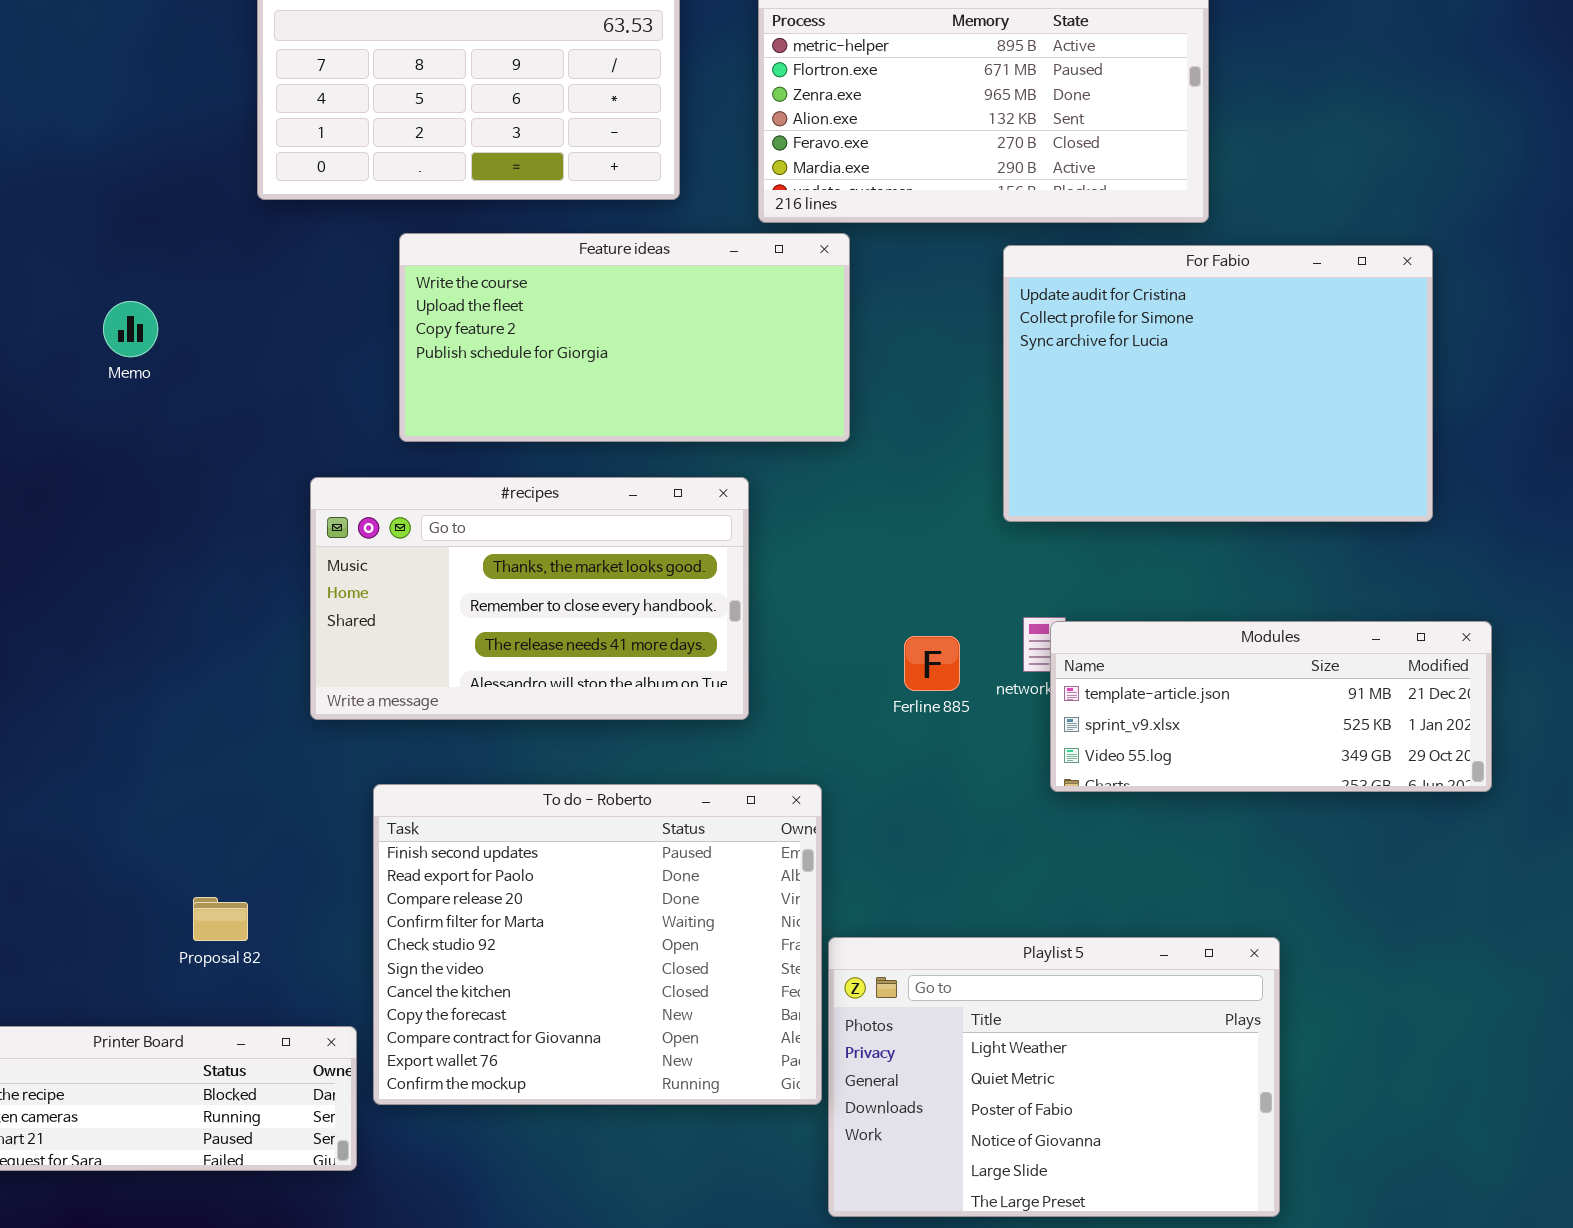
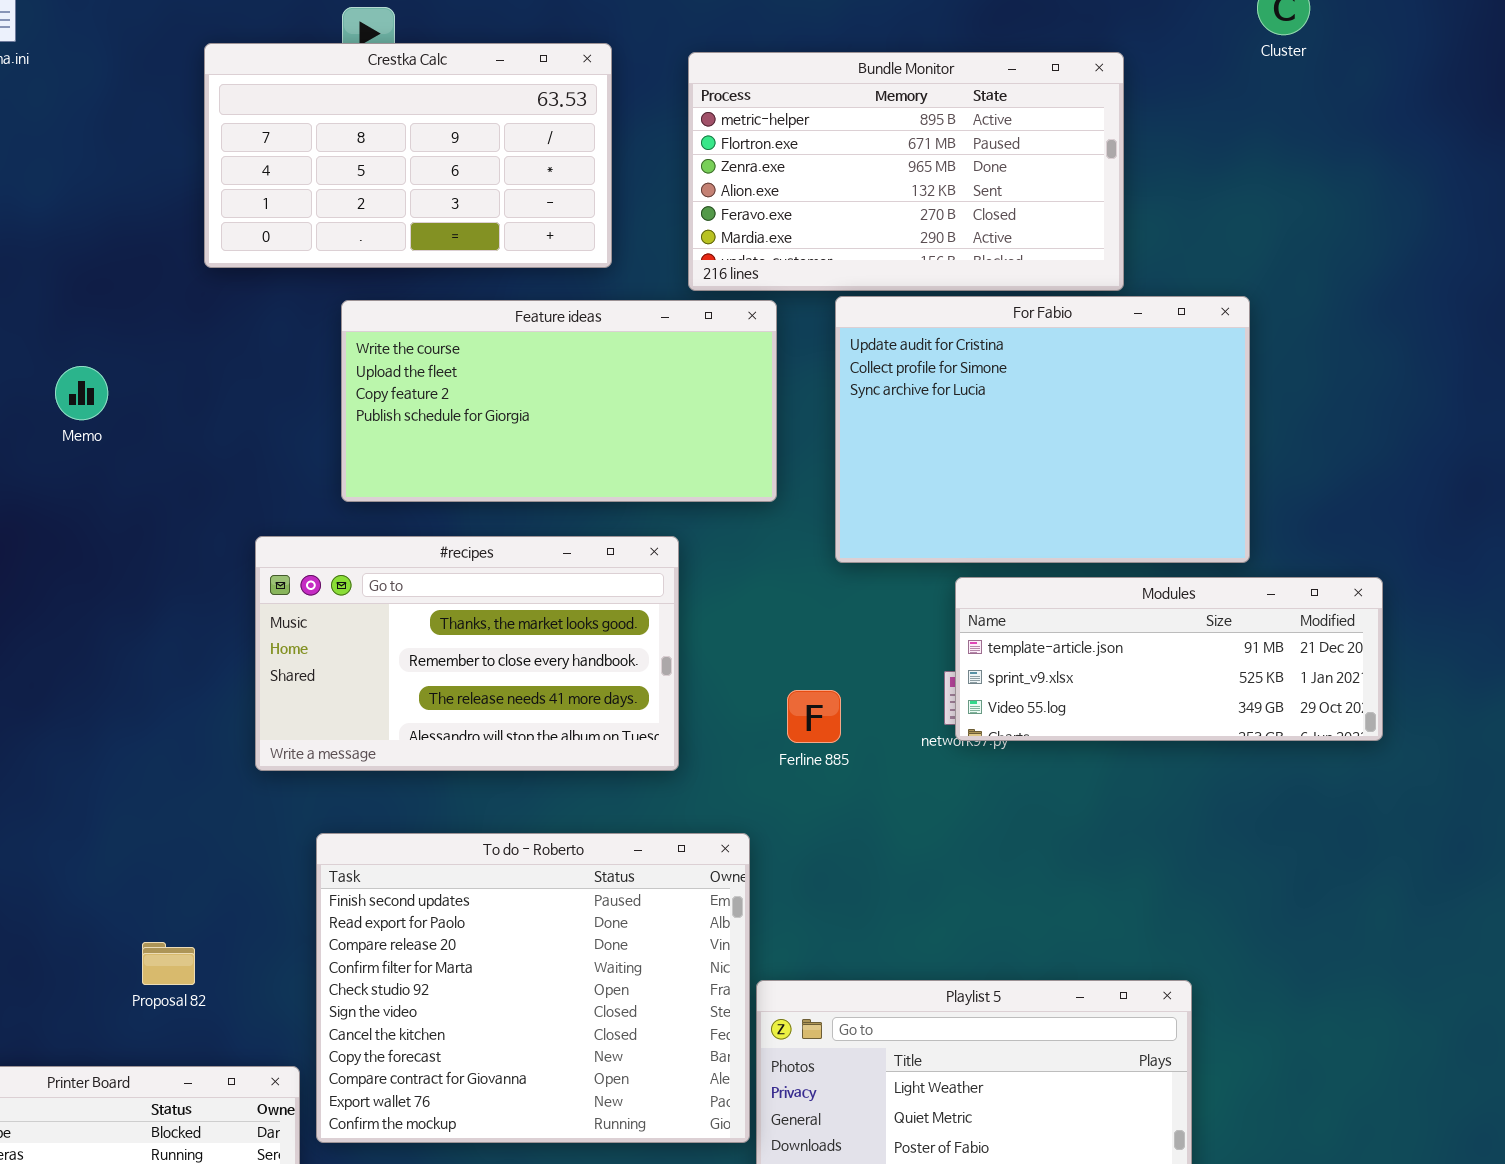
For Fabio: [1003,245,1433,522] -> [835,296,1250,563], moved
Modules: [1050,621,1492,792] -> [955,577,1383,741], moved
Ferline 885: [904,636,960,691] -> [787,690,841,743], moved

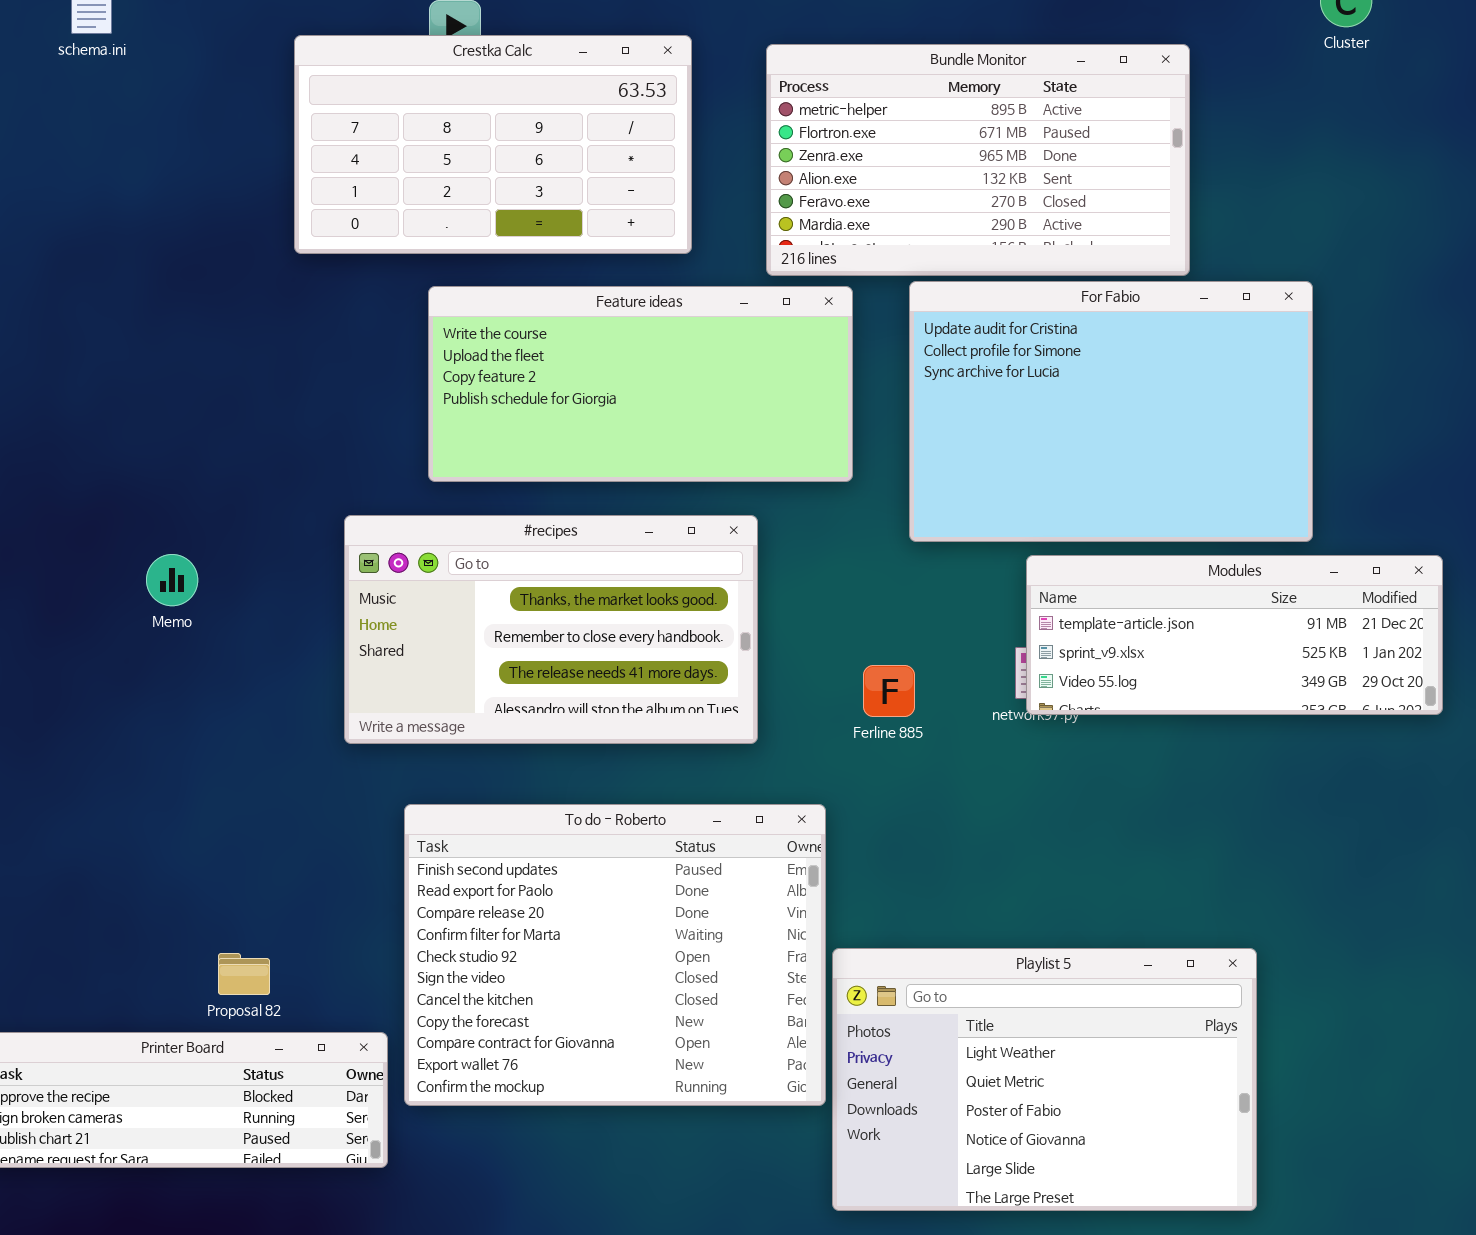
Memo: [55,366,108,420] -> [146,554,198,606], moved
Proposal 82: [142,942,195,985] -> [218,953,270,995], moved

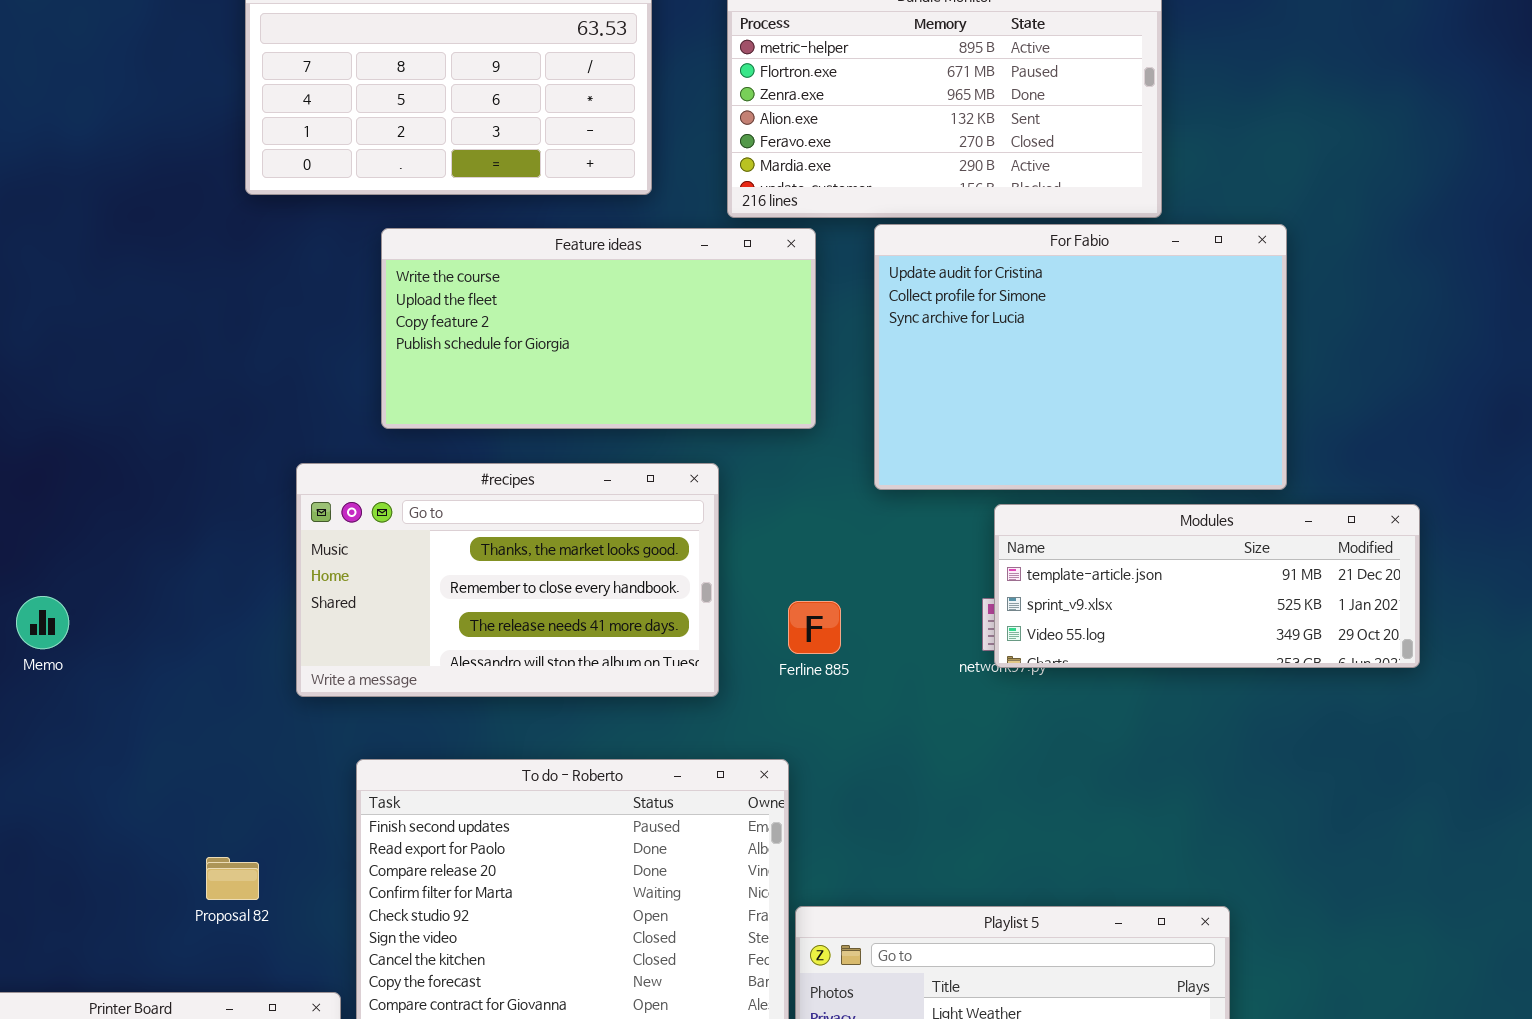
Memo: [146,554,198,606] -> [16,596,69,649], moved
Ferline 885: [863,665,915,717] -> [788,601,841,654], moved
Proposal 82: [218,953,270,995] -> [206,857,259,900], moved

